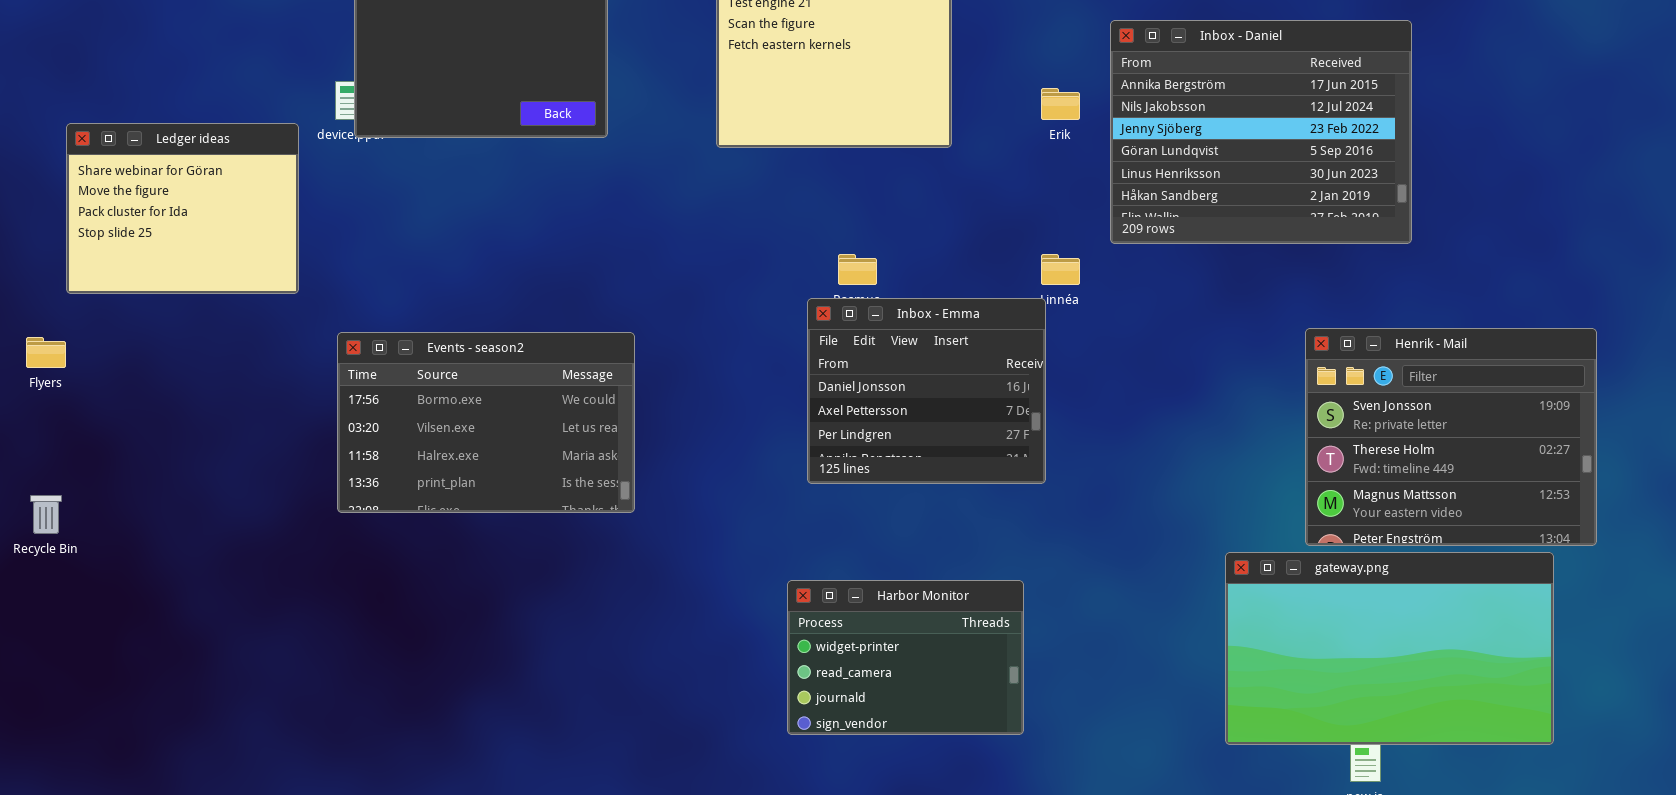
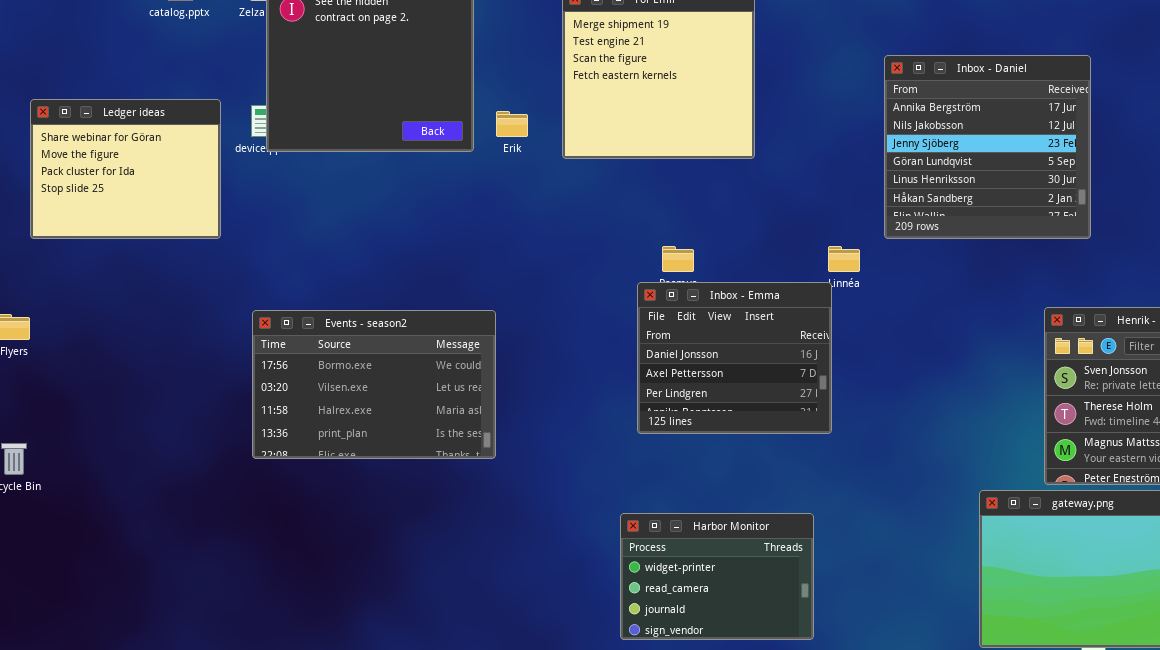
Inbox - Daniel: [1110,20,1412,244] -> [884,55,1091,239], resized
Erik: [1041,88,1080,120] -> [496,111,528,137], moved
Ledger ideas: [66,123,299,294] -> [30,99,221,239], moved

